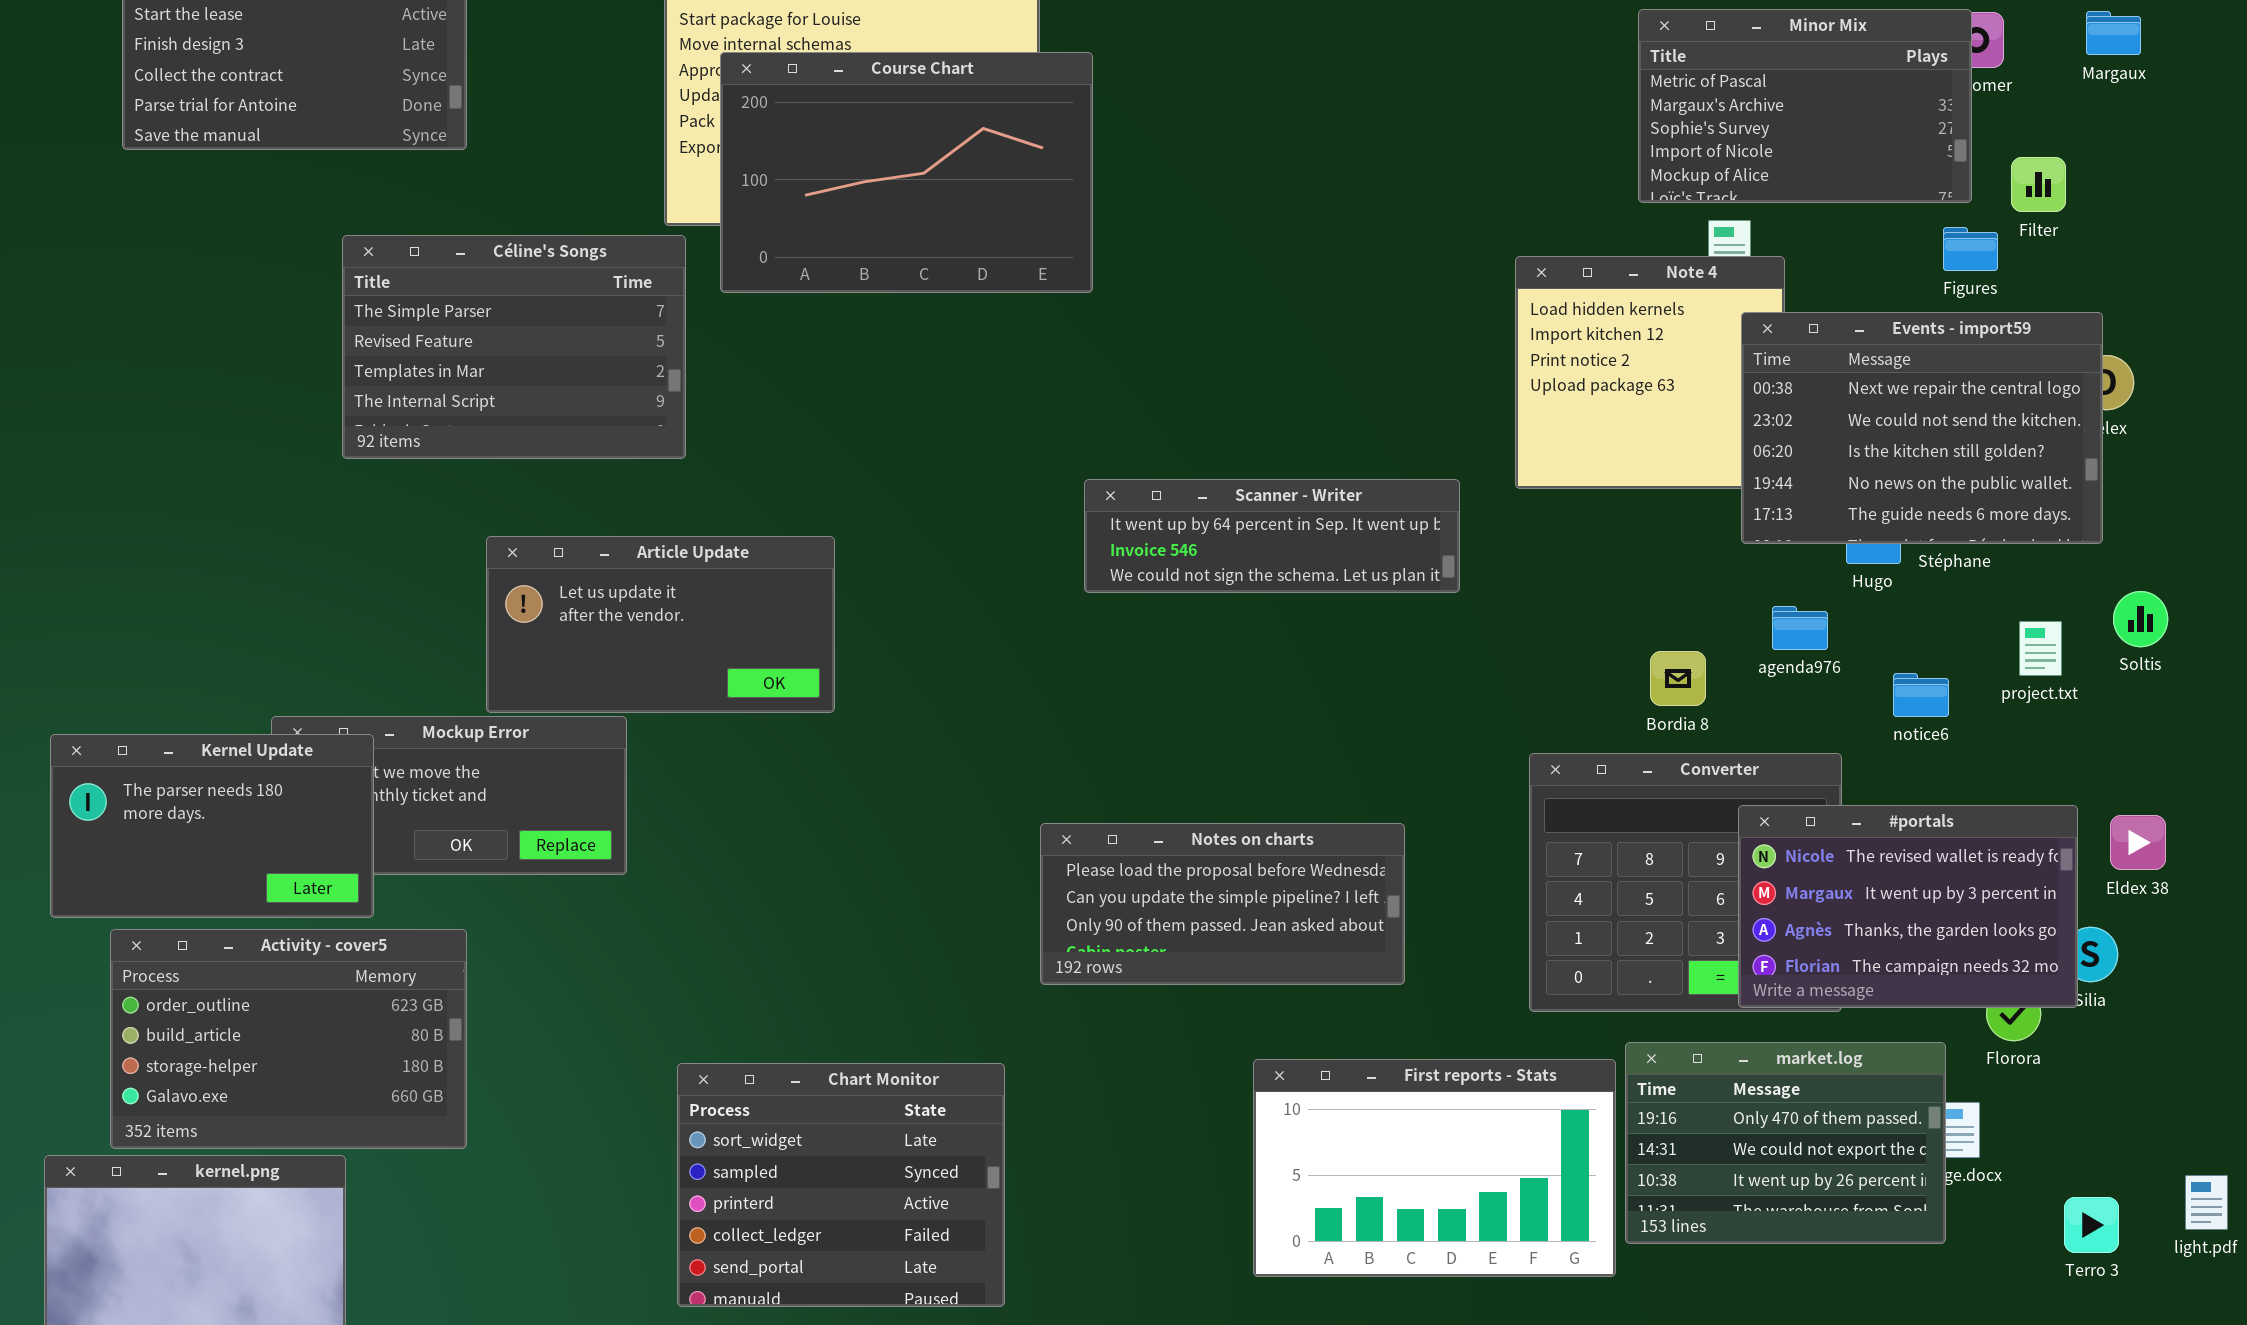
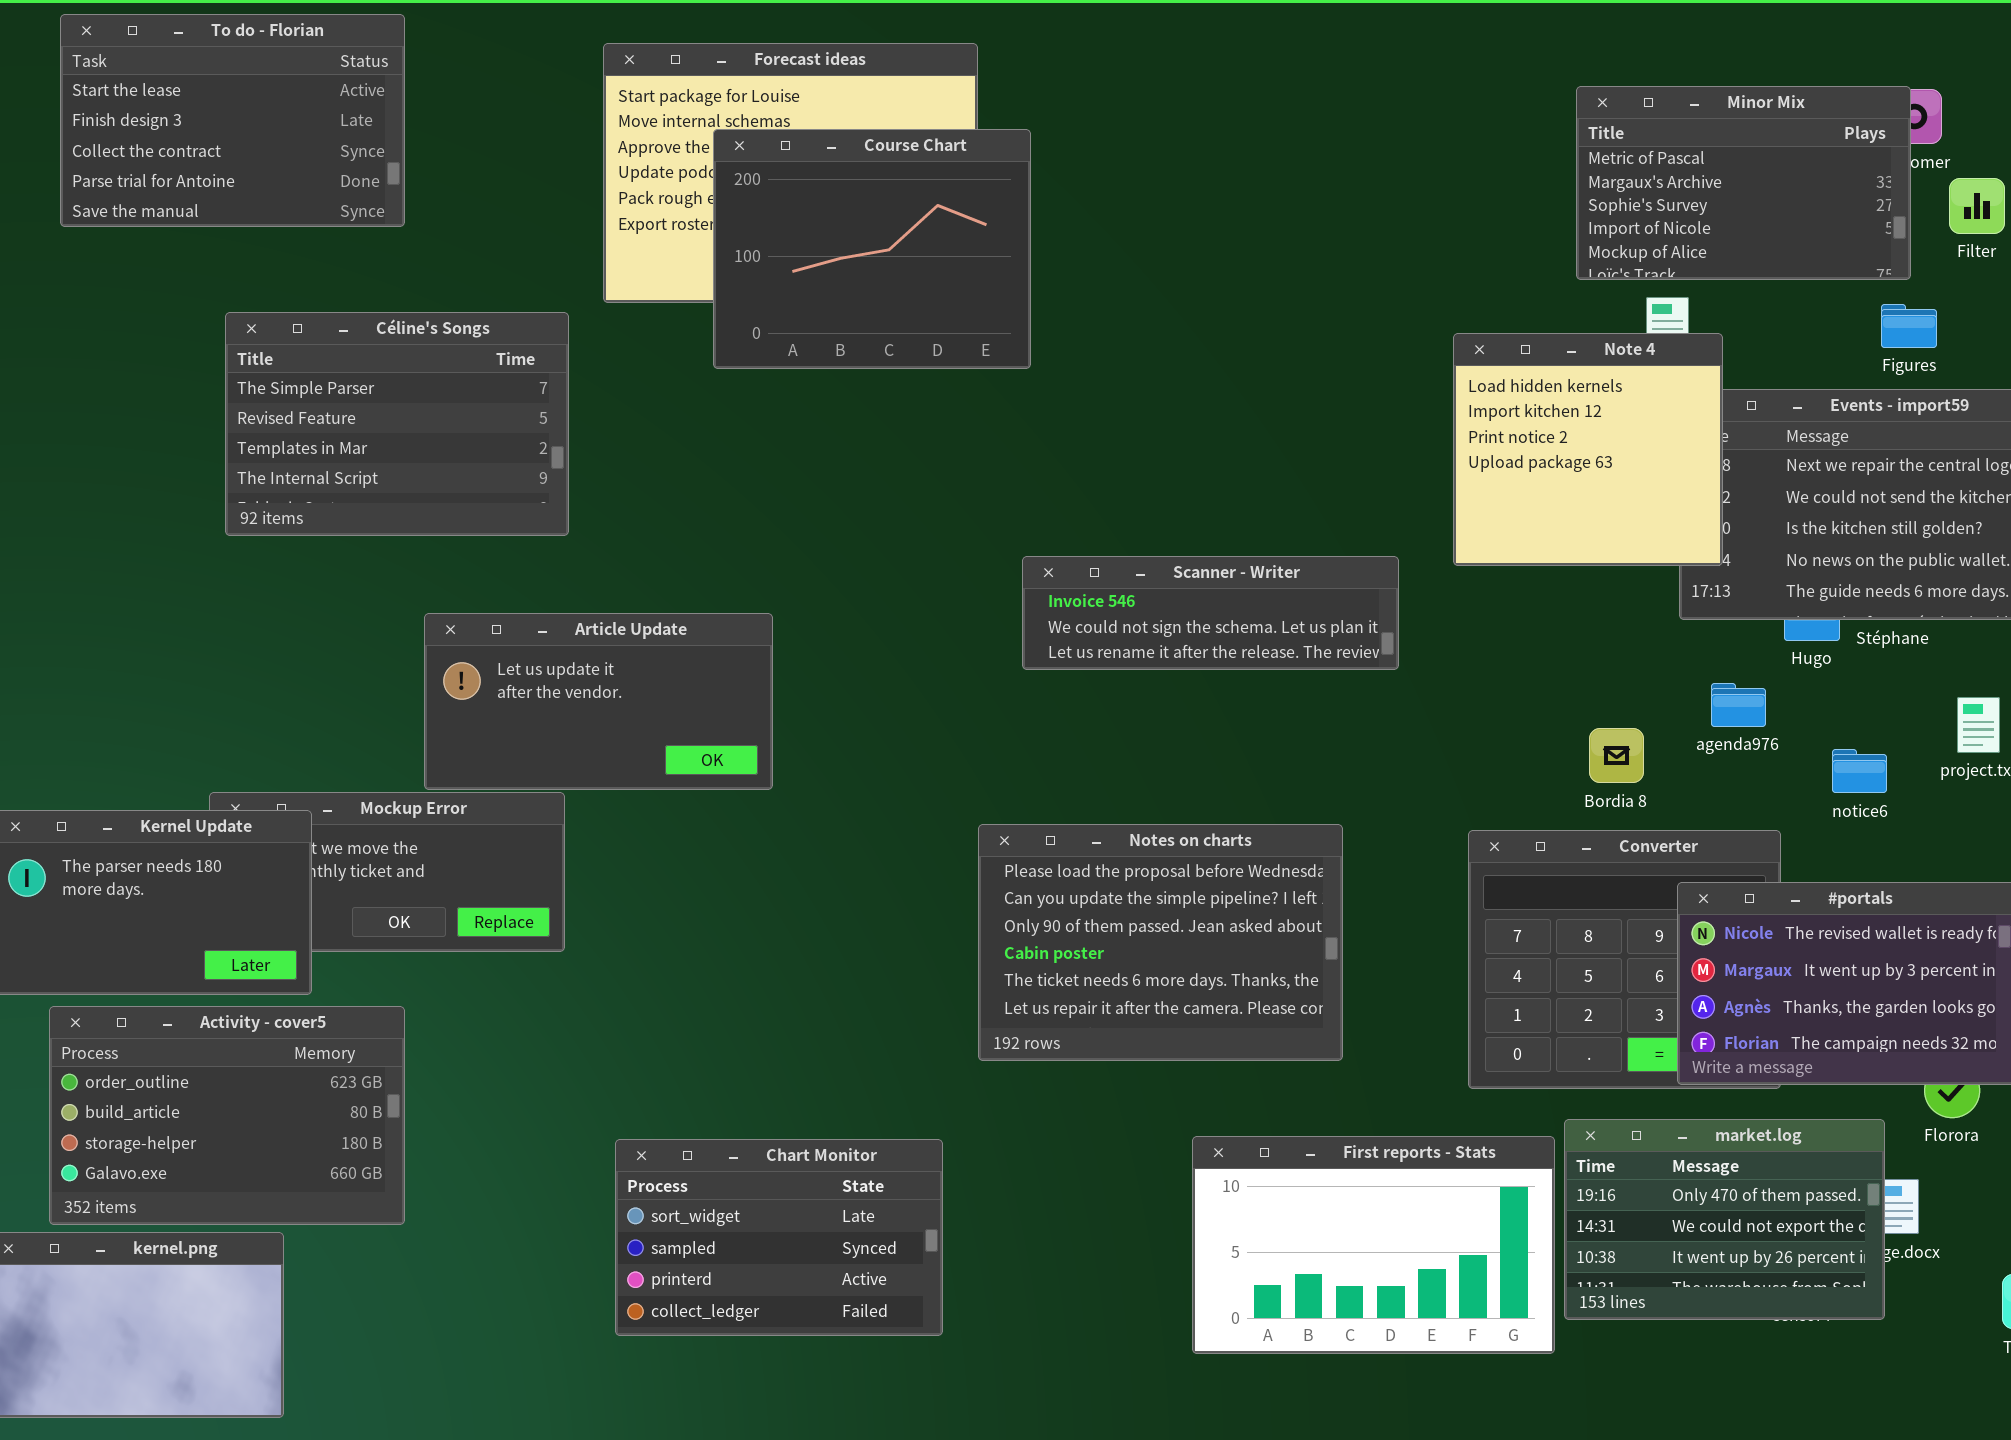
Course Chart: [720,52,1093,293] -> [713,129,1031,369], resized
Filter: [2011,157,2066,212] -> [1949,178,2005,234], moved
Céline's Songs: [342,235,686,459] -> [225,312,569,536], moved
Note 4: [1515,256,1785,489] -> [1453,333,1723,566], raised
Scanner - Writer: [1084,479,1460,593] -> [1022,556,1399,670], scrolled down 1 row
Notes on charts: [1040,823,1405,985] -> [978,824,1343,1061], resized
Chart Monitor: [677,1063,1005,1307] -> [615,1139,943,1336], resized

